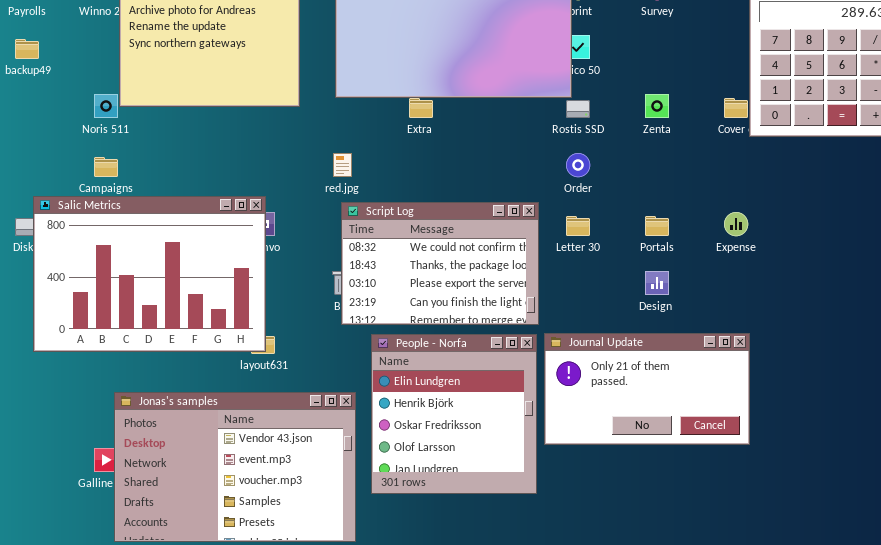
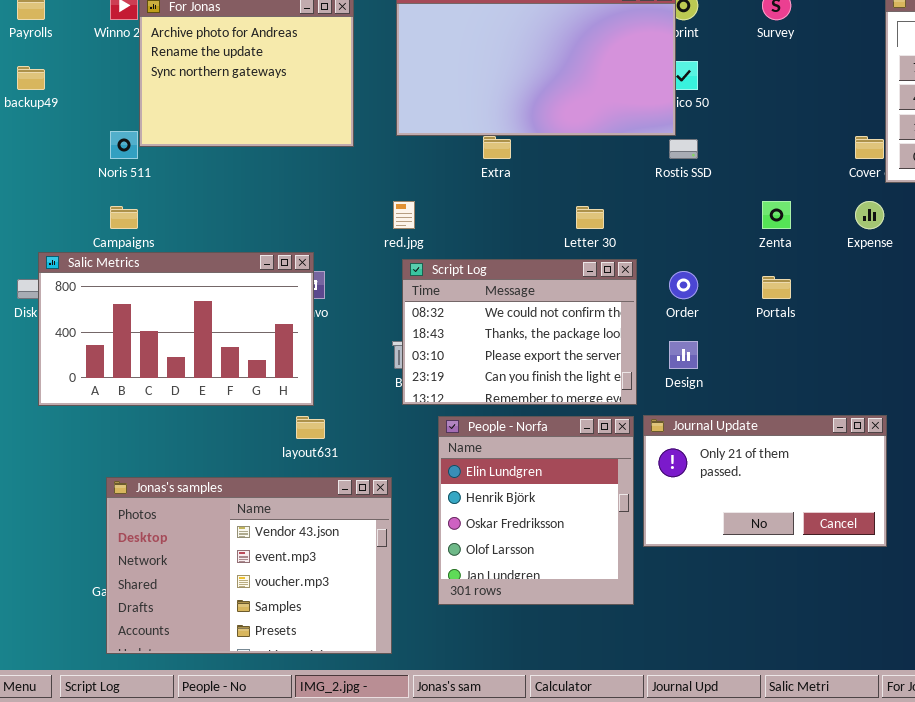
Zenta: [645,94,669,118] -> [762,201,791,229], moved
Order: [566,153,590,177] -> [669,271,698,299], moved
Salic Metrics: [33,196,266,352] -> [38,252,314,406], resized
Expense: [724,212,748,236] -> [855,201,884,229], moved
Letter 30: [566,216,590,236] -> [576,206,604,229], moved
Design: [645,271,669,295] -> [669,341,698,369], moved
Jonas's samples: [114,392,356,542] -> [106,477,392,654], moved

